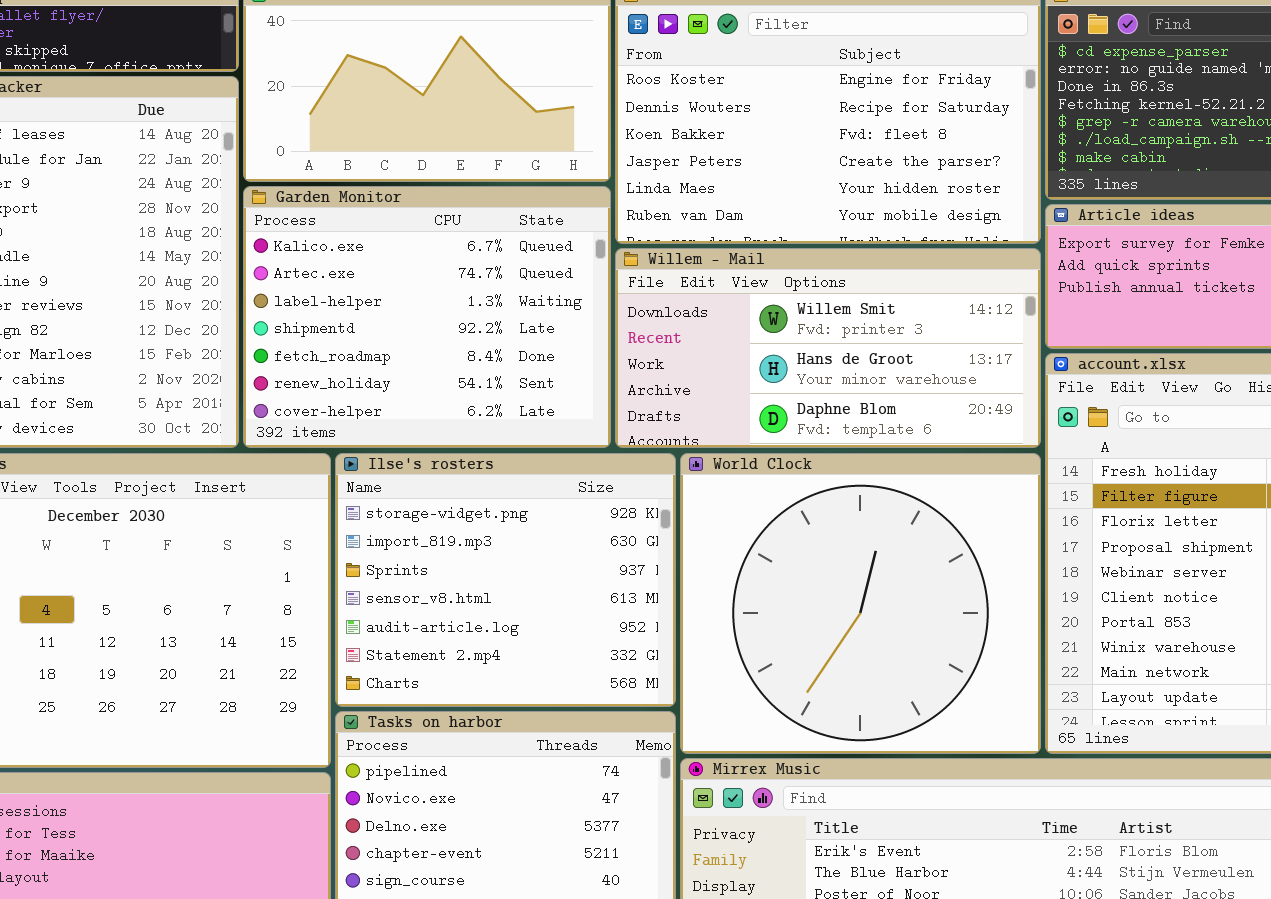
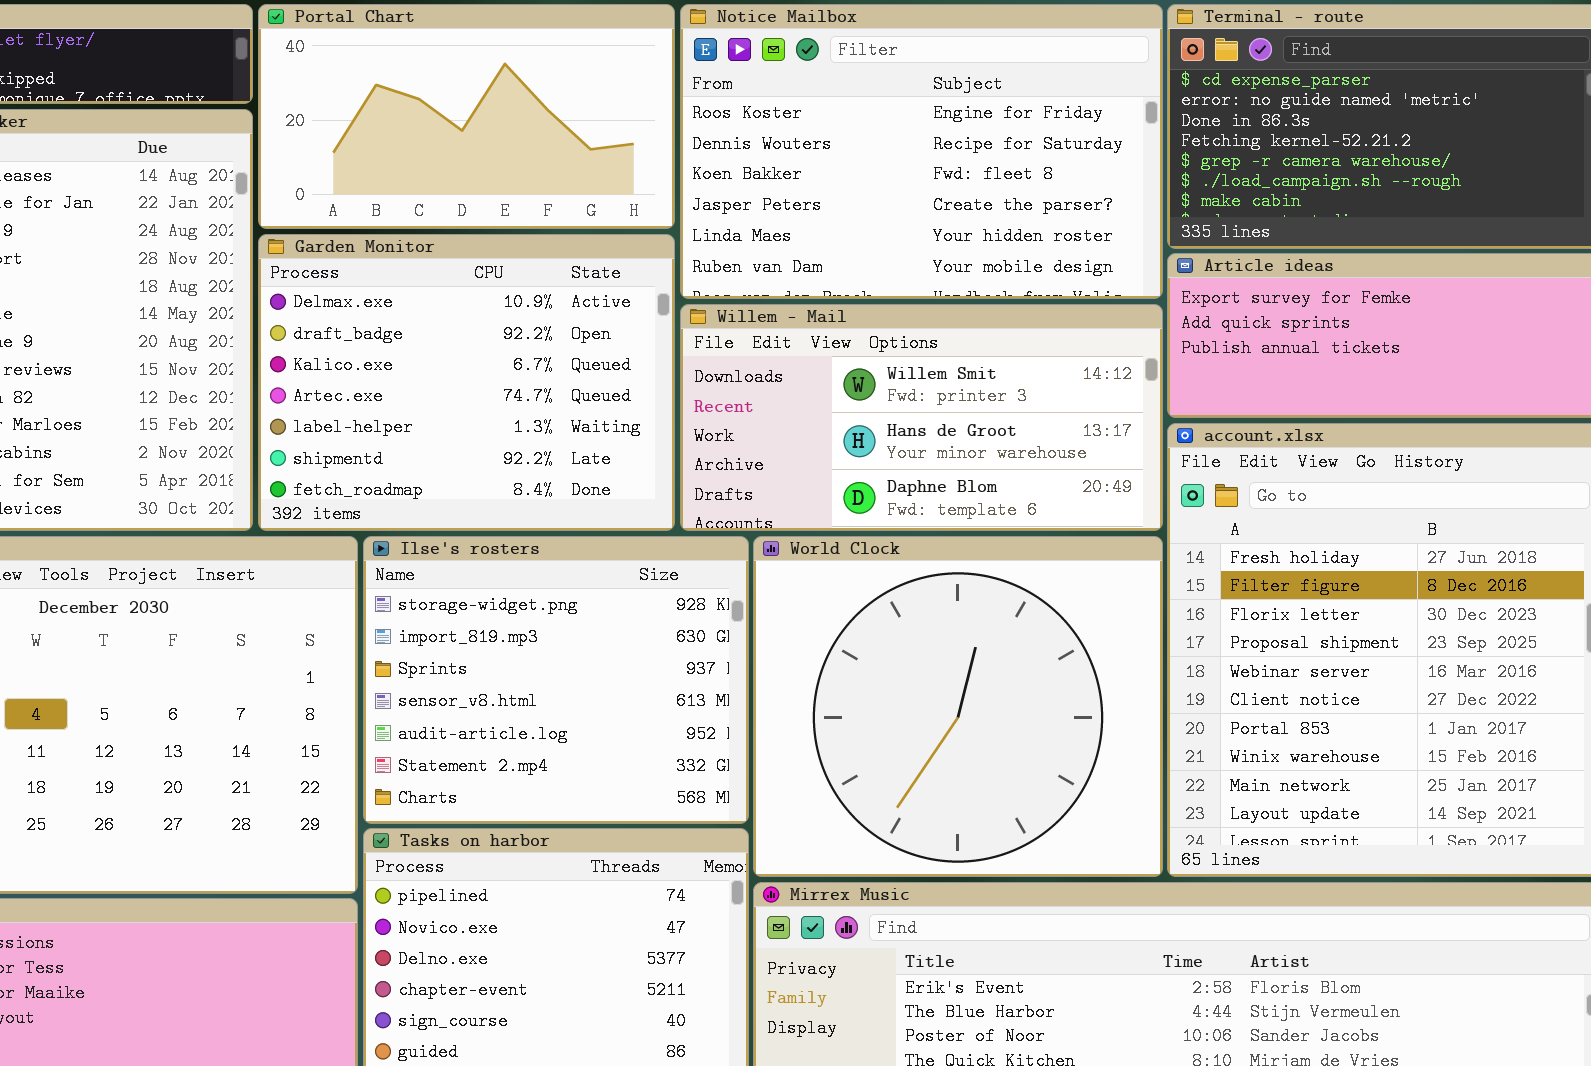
Garden Monitor: [243,186,611,448] -> [258,234,675,531], scrolled up 2 rows

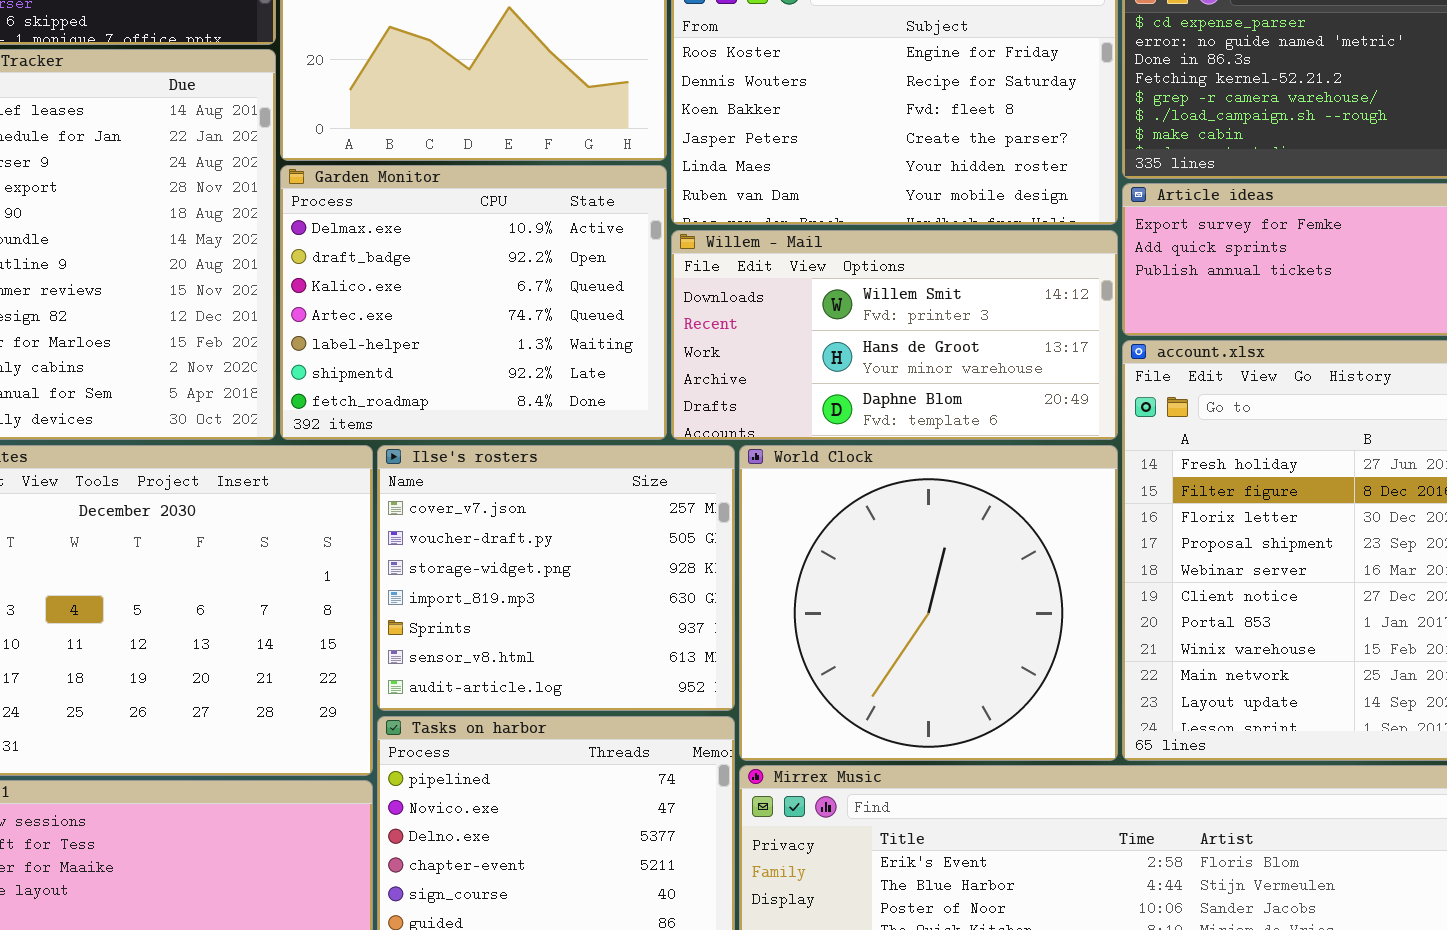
Ilse's rosters: [363,536,749,824] -> [377,445,735,711], scrolled up 2 rows

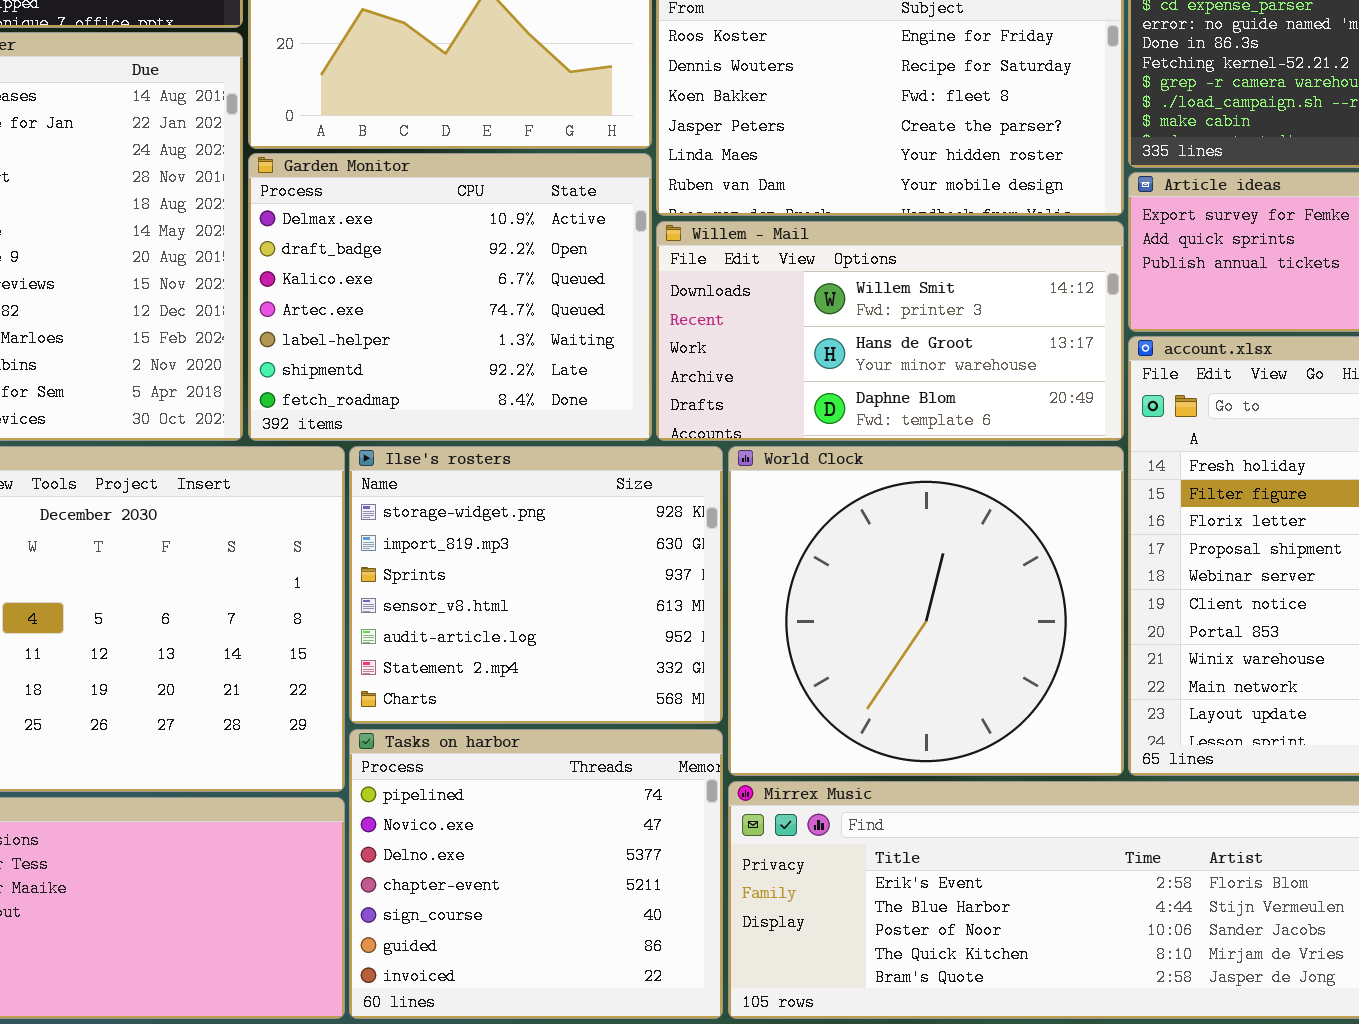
Ilse's rosters: [377,445,735,711] -> [349,446,723,724], scrolled down 2 rows

